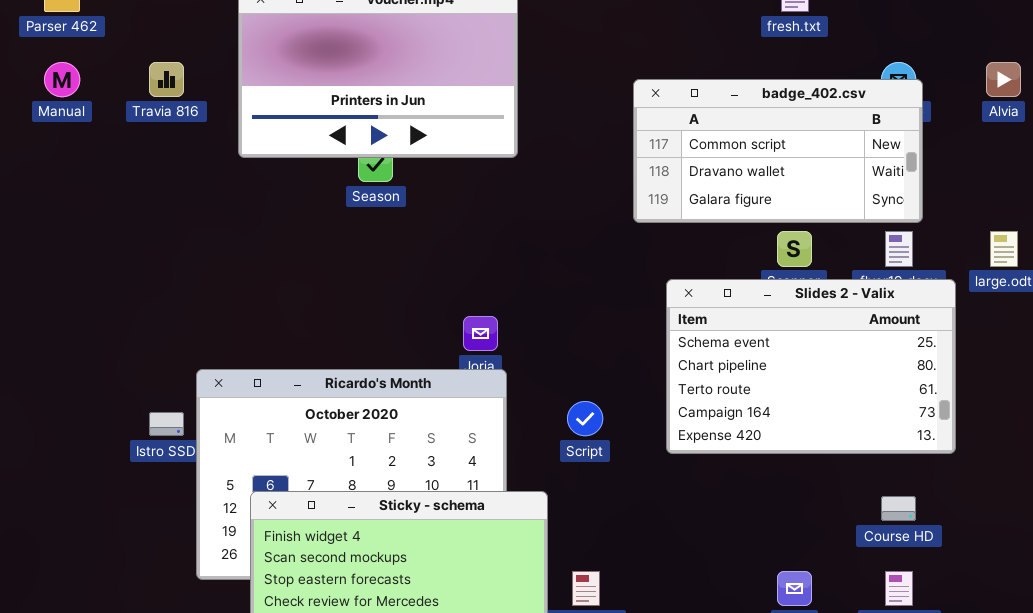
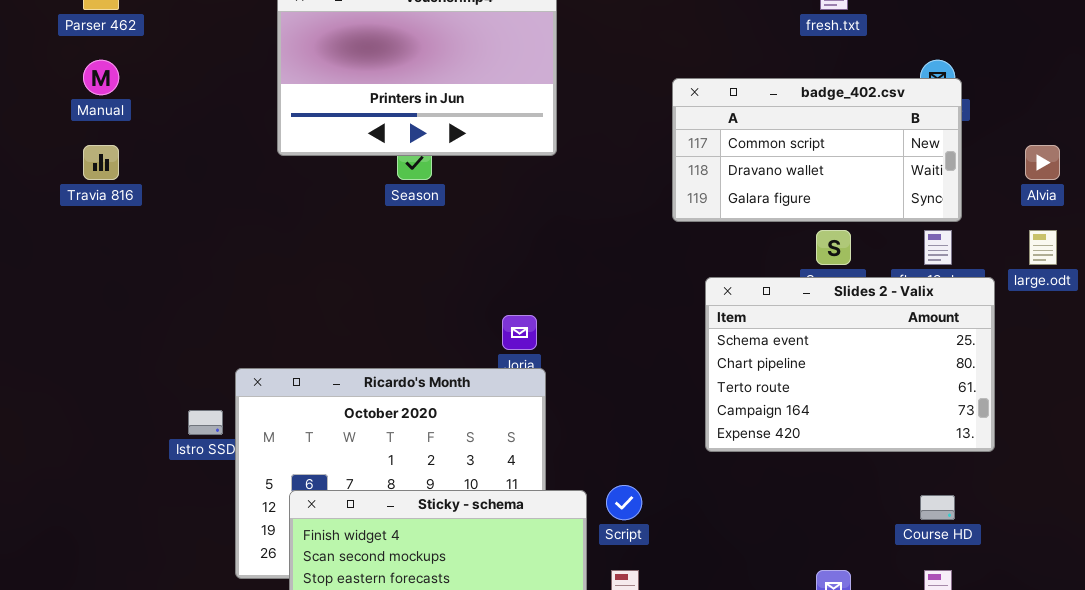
Travia 816: [149,62,184,97] -> [83,145,119,180], moved
Alvia: [986,62,1021,97] -> [1025,145,1060,180], moved
Script: [567,401,603,436] -> [606,485,642,520], moved

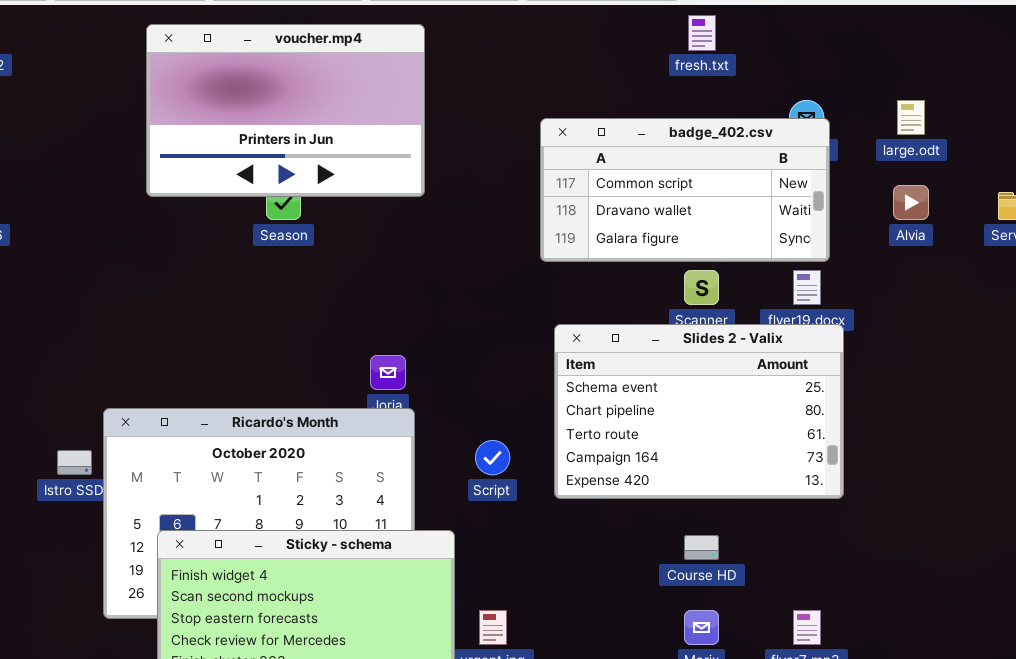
large.odt: [1029,230,1057,265] -> [897,100,925,135], moved
Slides 2 - Valix: [705,277,995,452] -> [554,324,844,499], moved
Script: [606,485,642,520] -> [475,440,510,475], moved
Course HD: [920,495,955,520] -> [684,535,719,560], moved

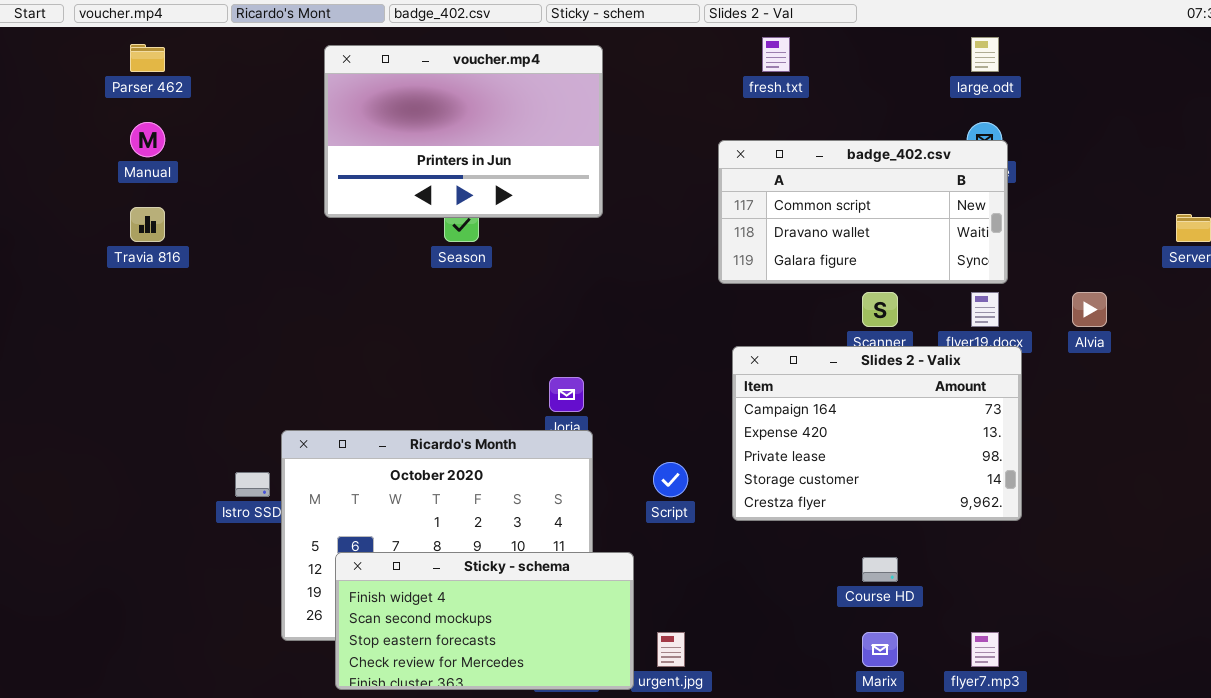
fresh.txt: [688,15,716,51] -> [762,37,790,72], moved
large.odt: [897,100,925,135] -> [971,37,999,72], moved
Alvia: [893,185,929,220] -> [1072,292,1107,327], moved
Slides 2 - Valix: [554,324,844,499] -> [732,346,1022,521], scrolled down 3 rows

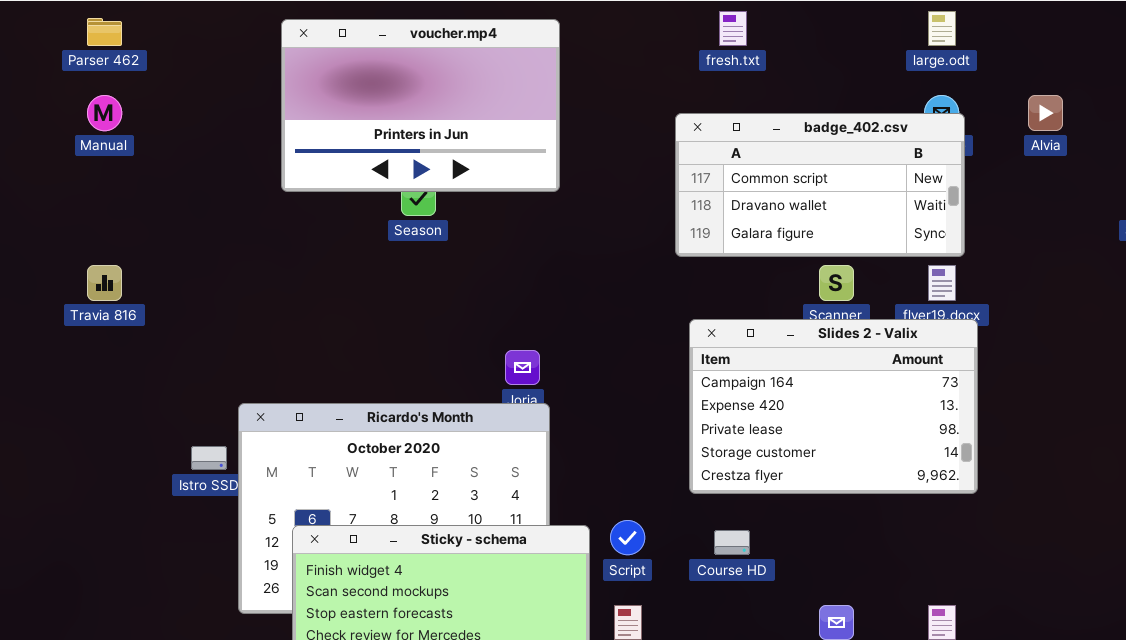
Travia 816: [130,207,165,242] -> [87,265,122,301], moved
Alvia: [1072,292,1107,327] -> [1028,95,1063,131], moved
Script: [653,462,688,497] -> [610,520,645,555], moved
Course HD: [862,557,898,582] -> [714,530,750,555], moved

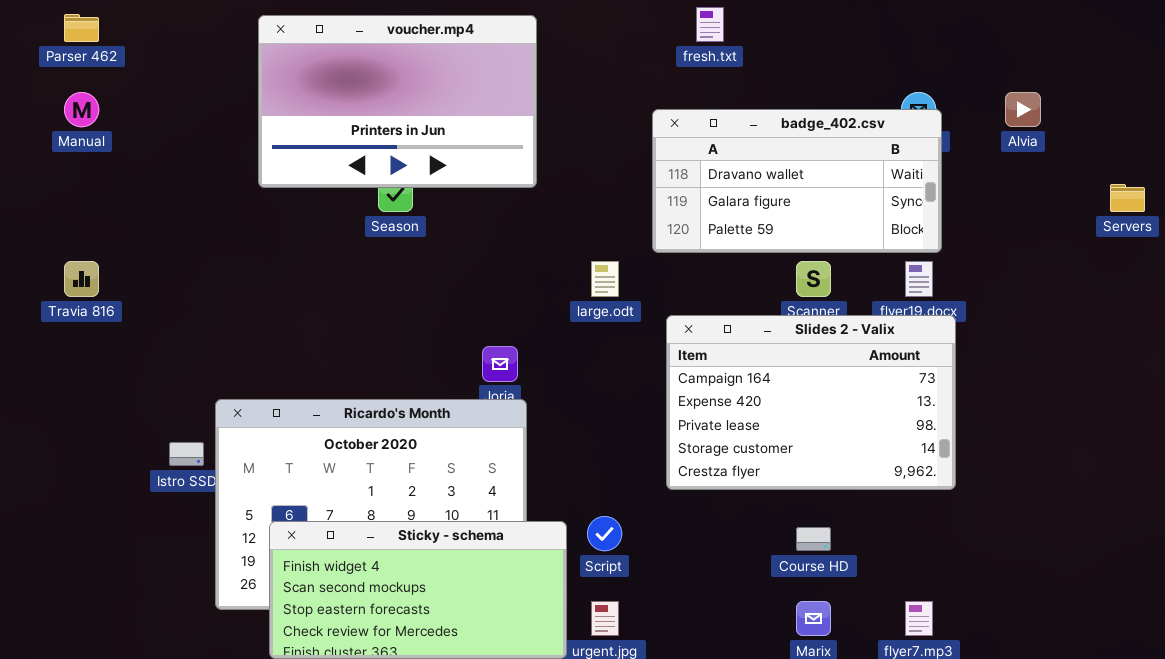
large.odt: [928,11,956,46] -> [591,261,619,297], moved
badge_402.csv: [675,113,965,257] -> [652,109,942,253], scrolled down 1 row
Course HD: [714,530,750,555] -> [796,527,831,551], moved

